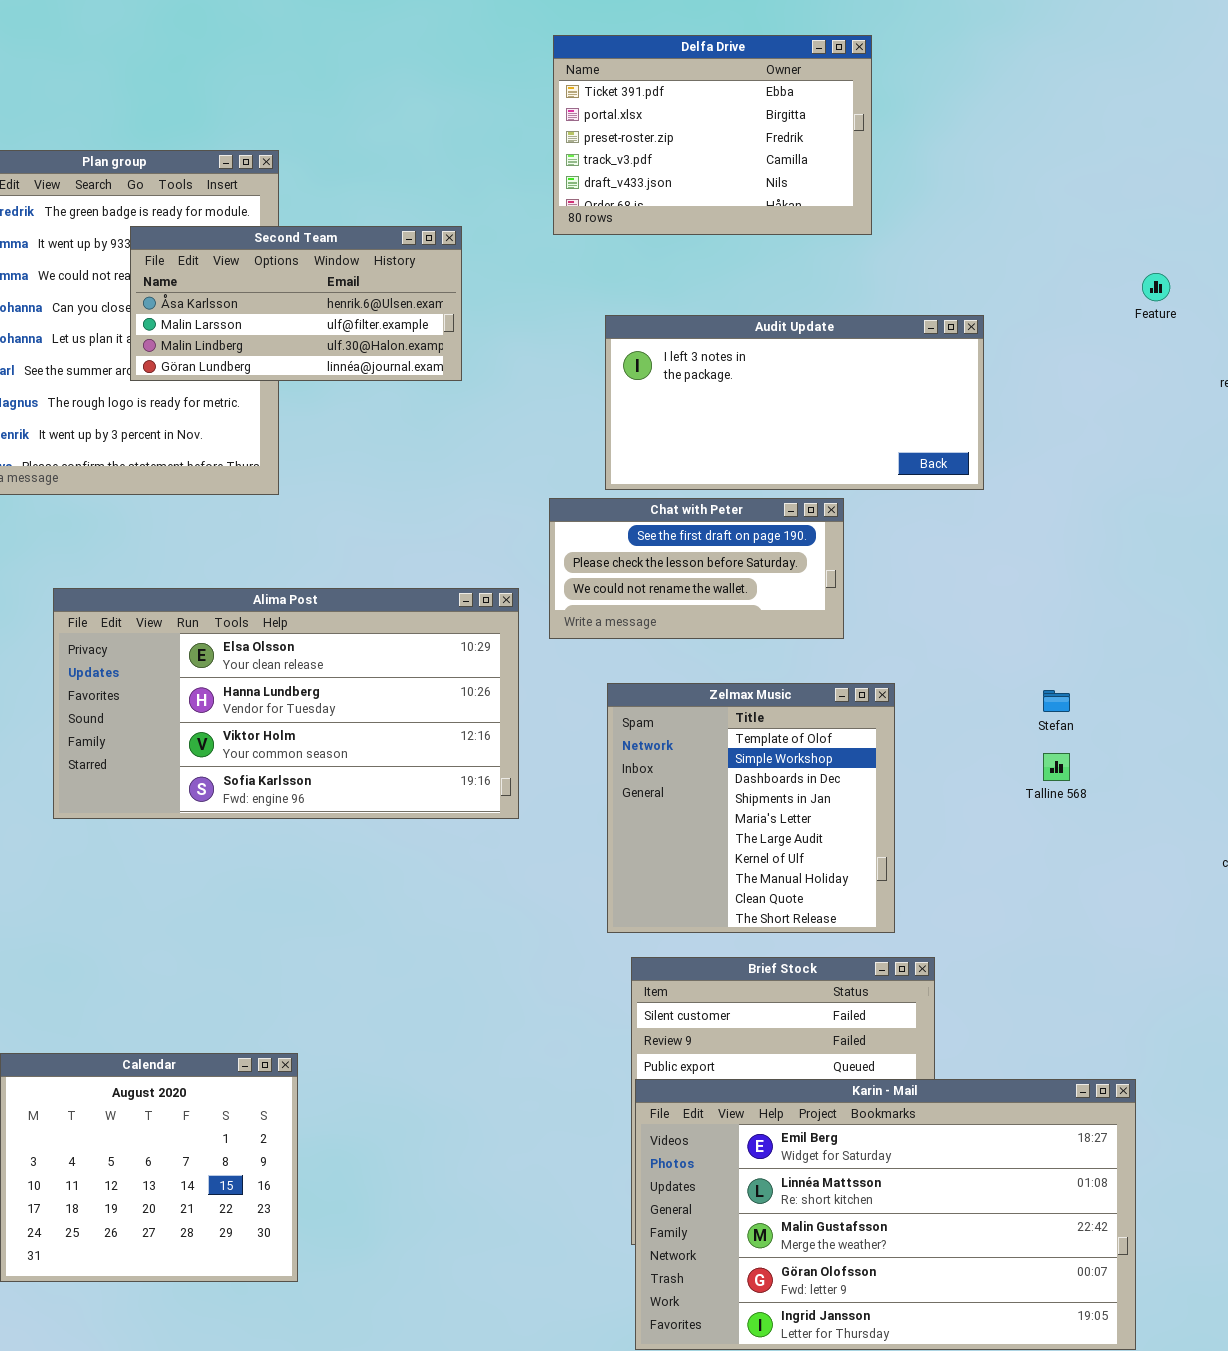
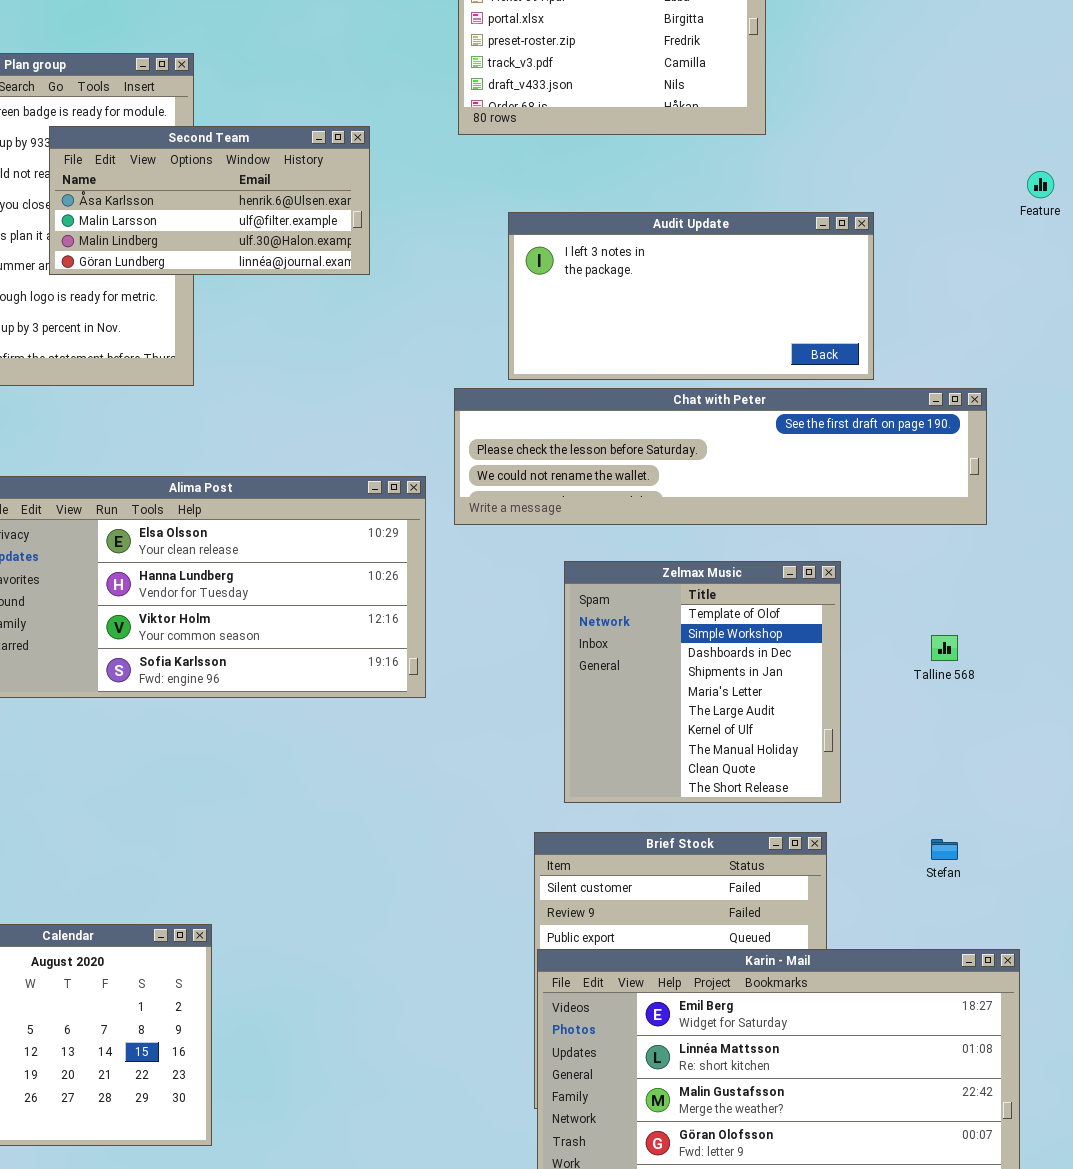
Chat with Peter: [549,498,844,639] -> [454,388,987,525], resized
Zelmax Music: [607,683,895,933] -> [564,561,841,803], moved
Stefan: [1043,690,1070,712] -> [931,839,958,860], moved

